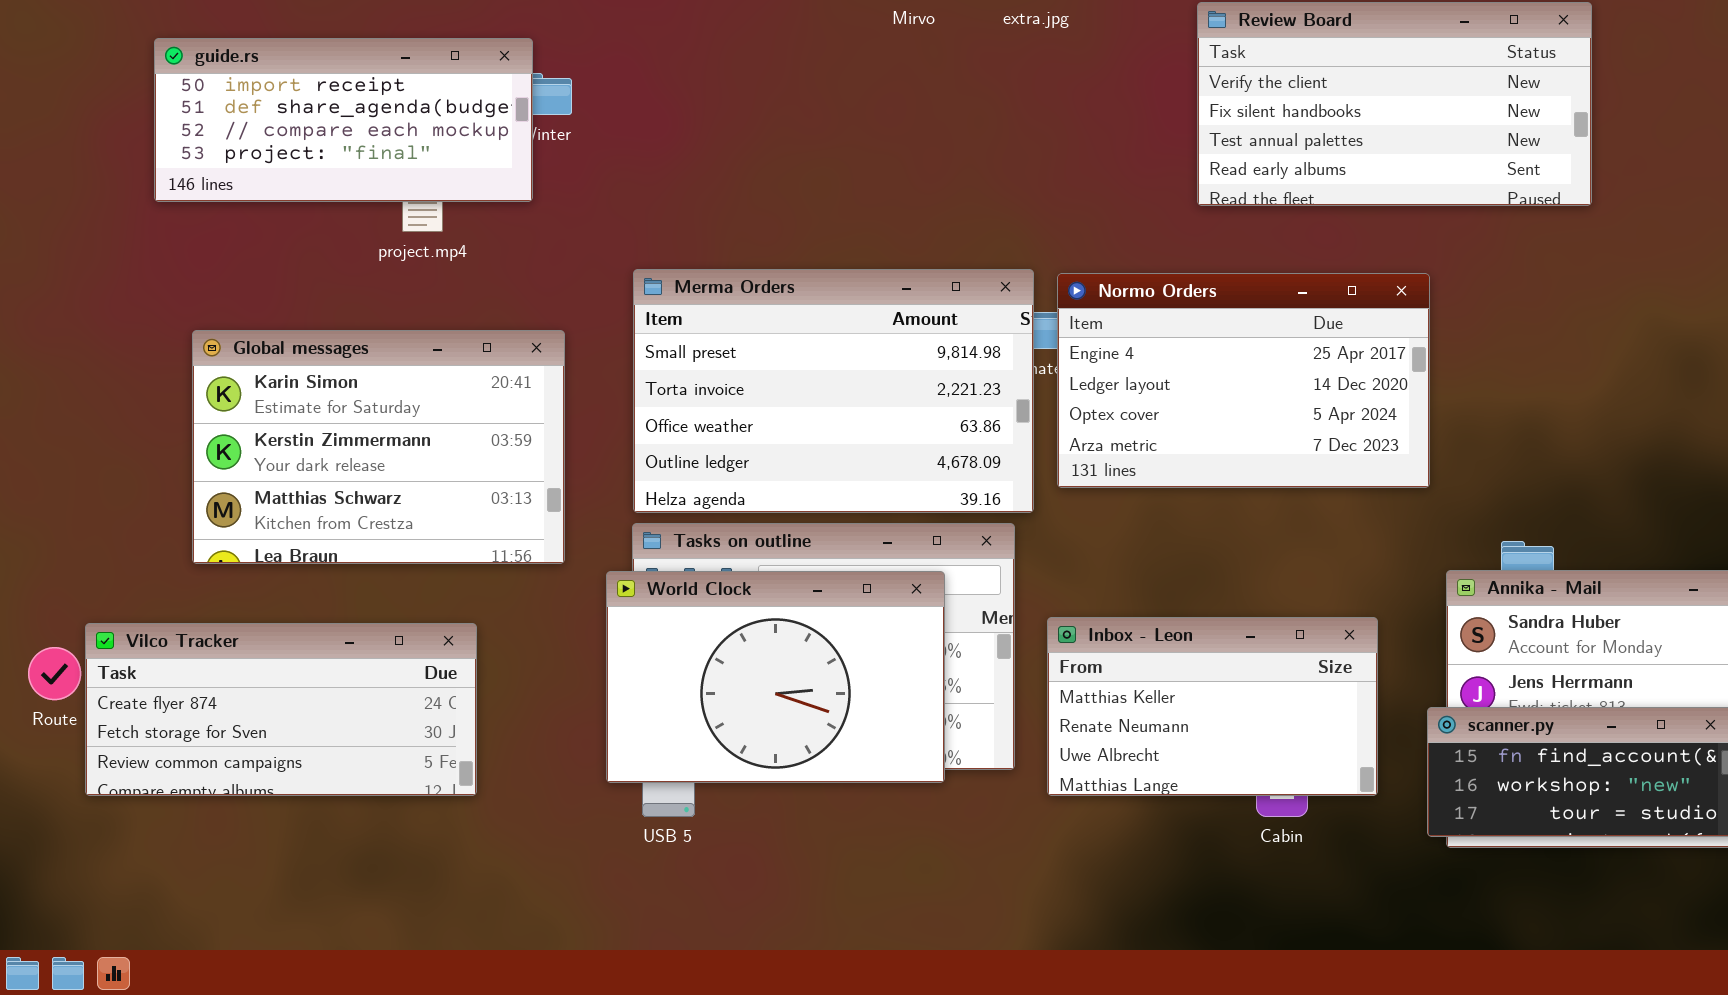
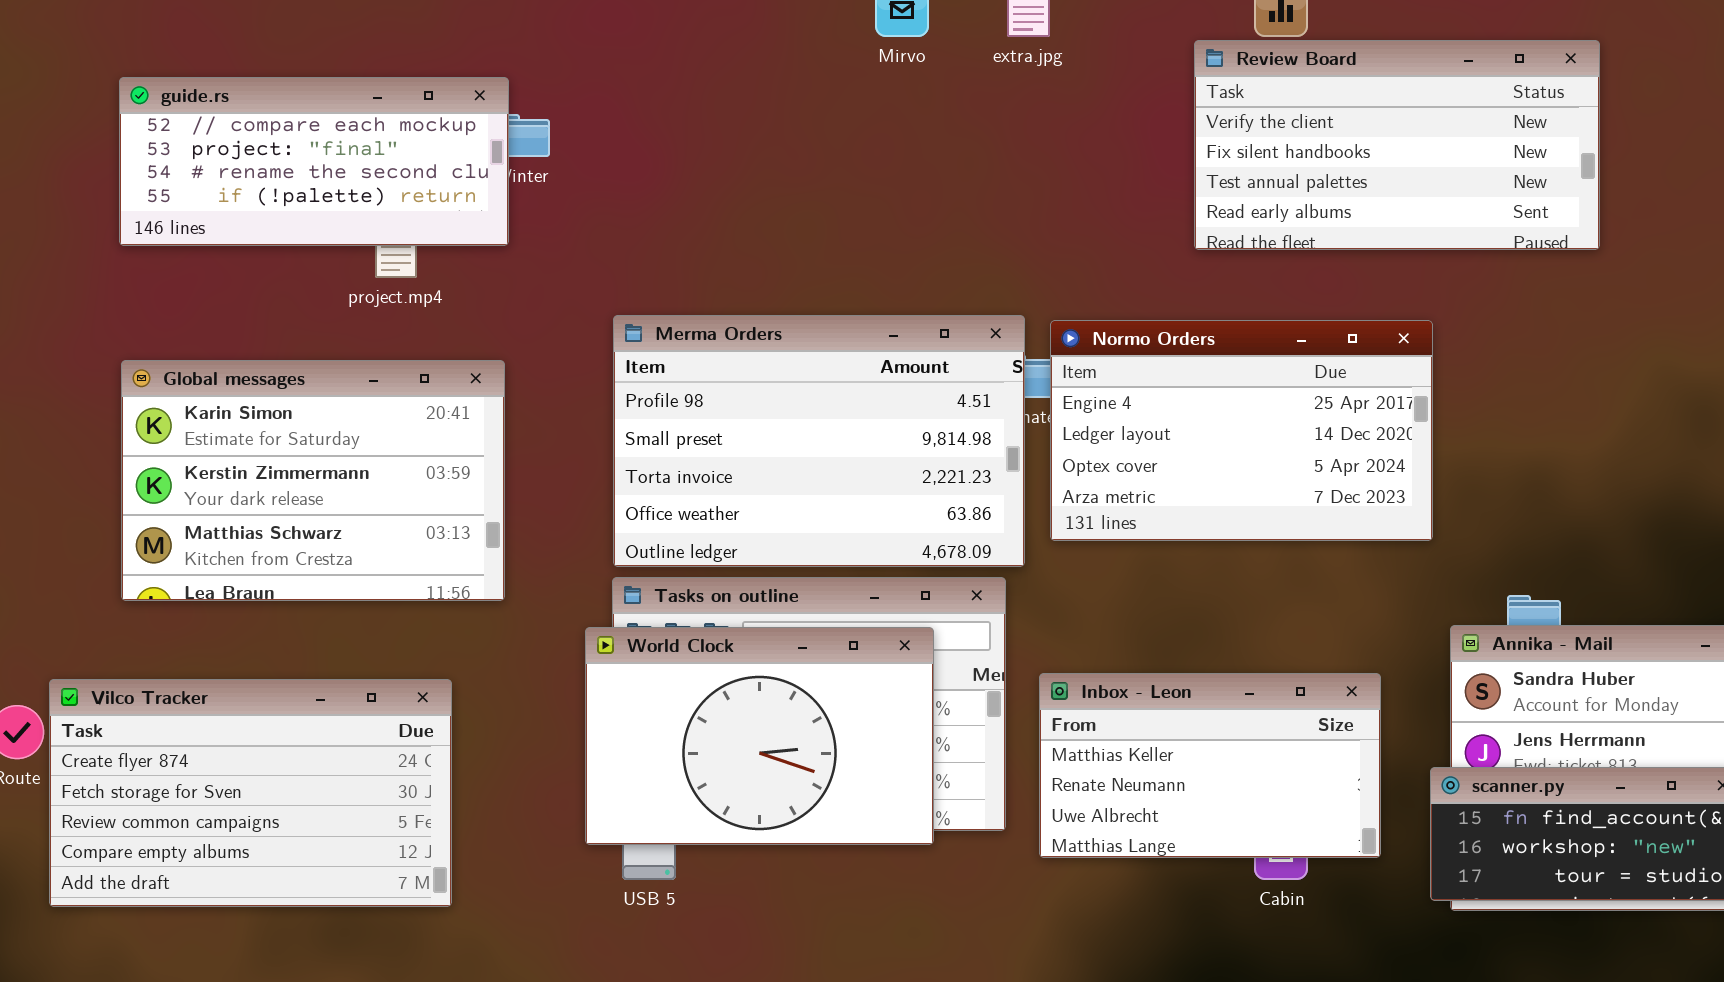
guide.rs: [154,38,533,202] -> [119,77,509,246], scrolled down 2 rows
Merma Orders: [633,269,1034,513] -> [613,315,1025,567], scrolled up 1 row
Global messages: [192,330,565,564] -> [121,360,505,601], moved
Vilco Tracker: [85,623,477,796] -> [49,679,452,907], resized

